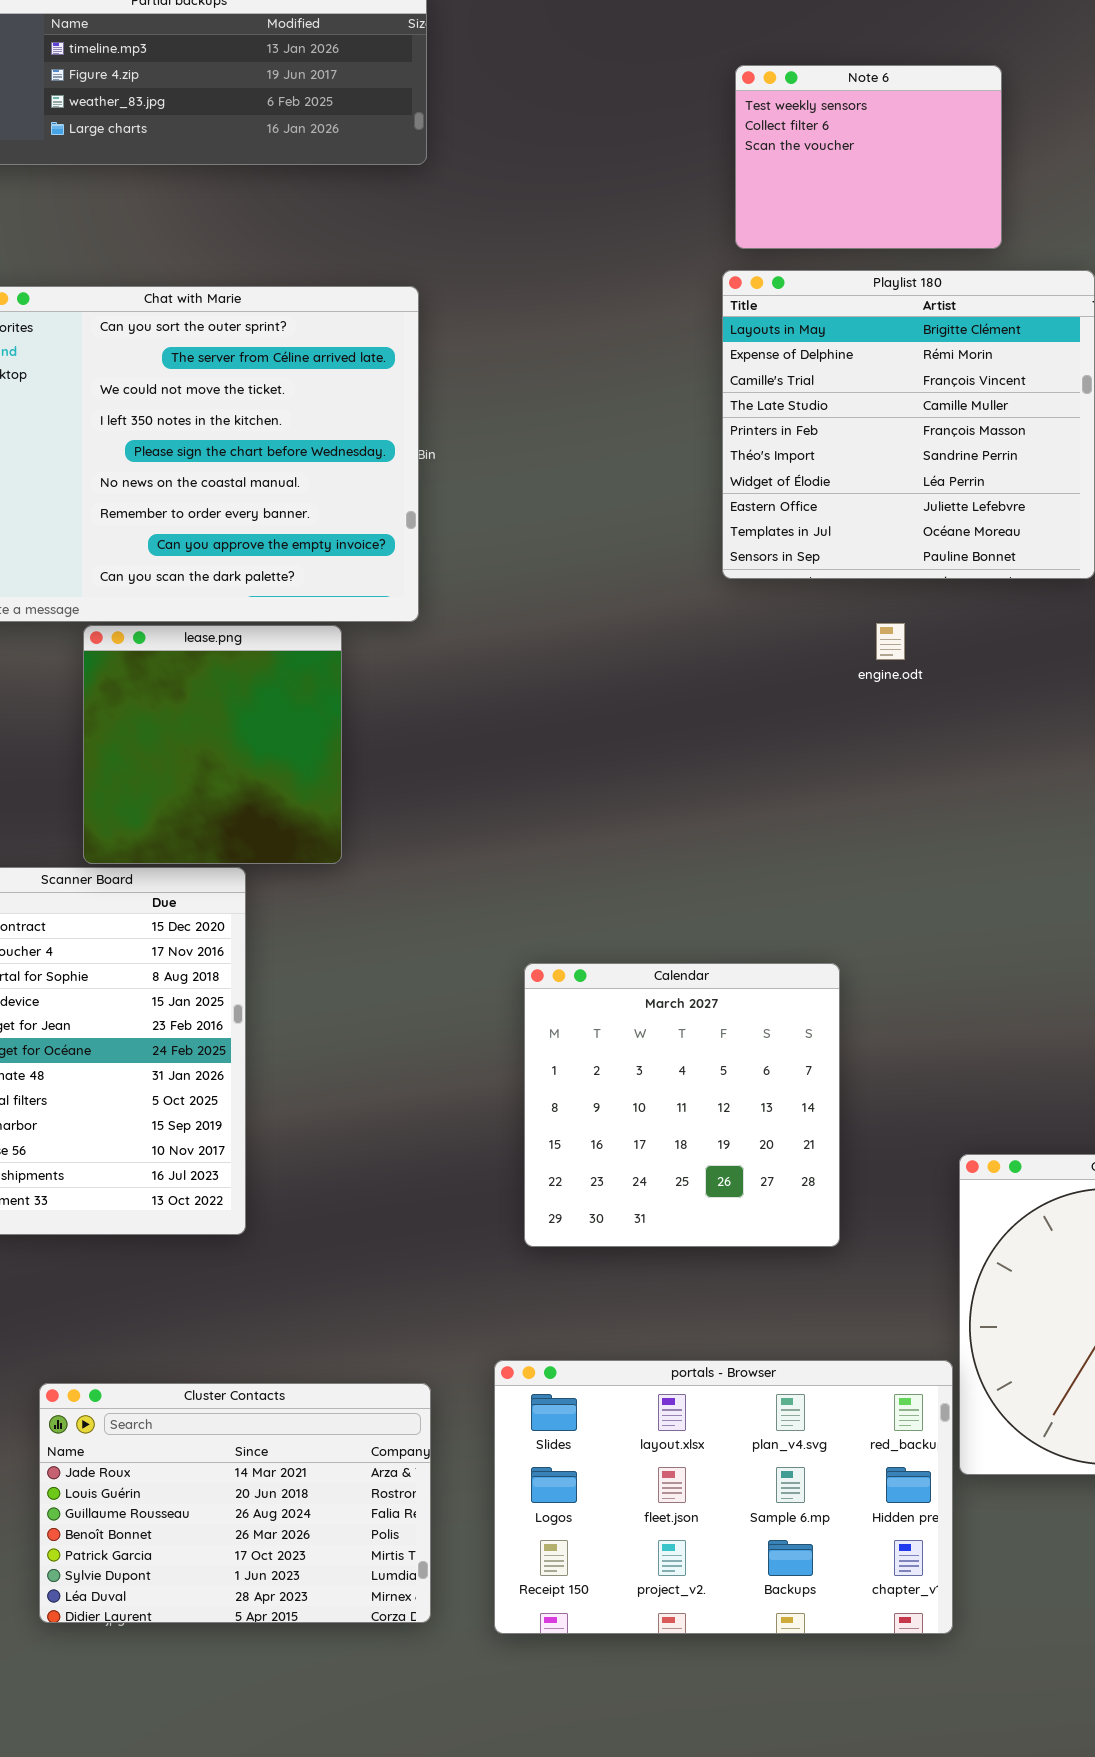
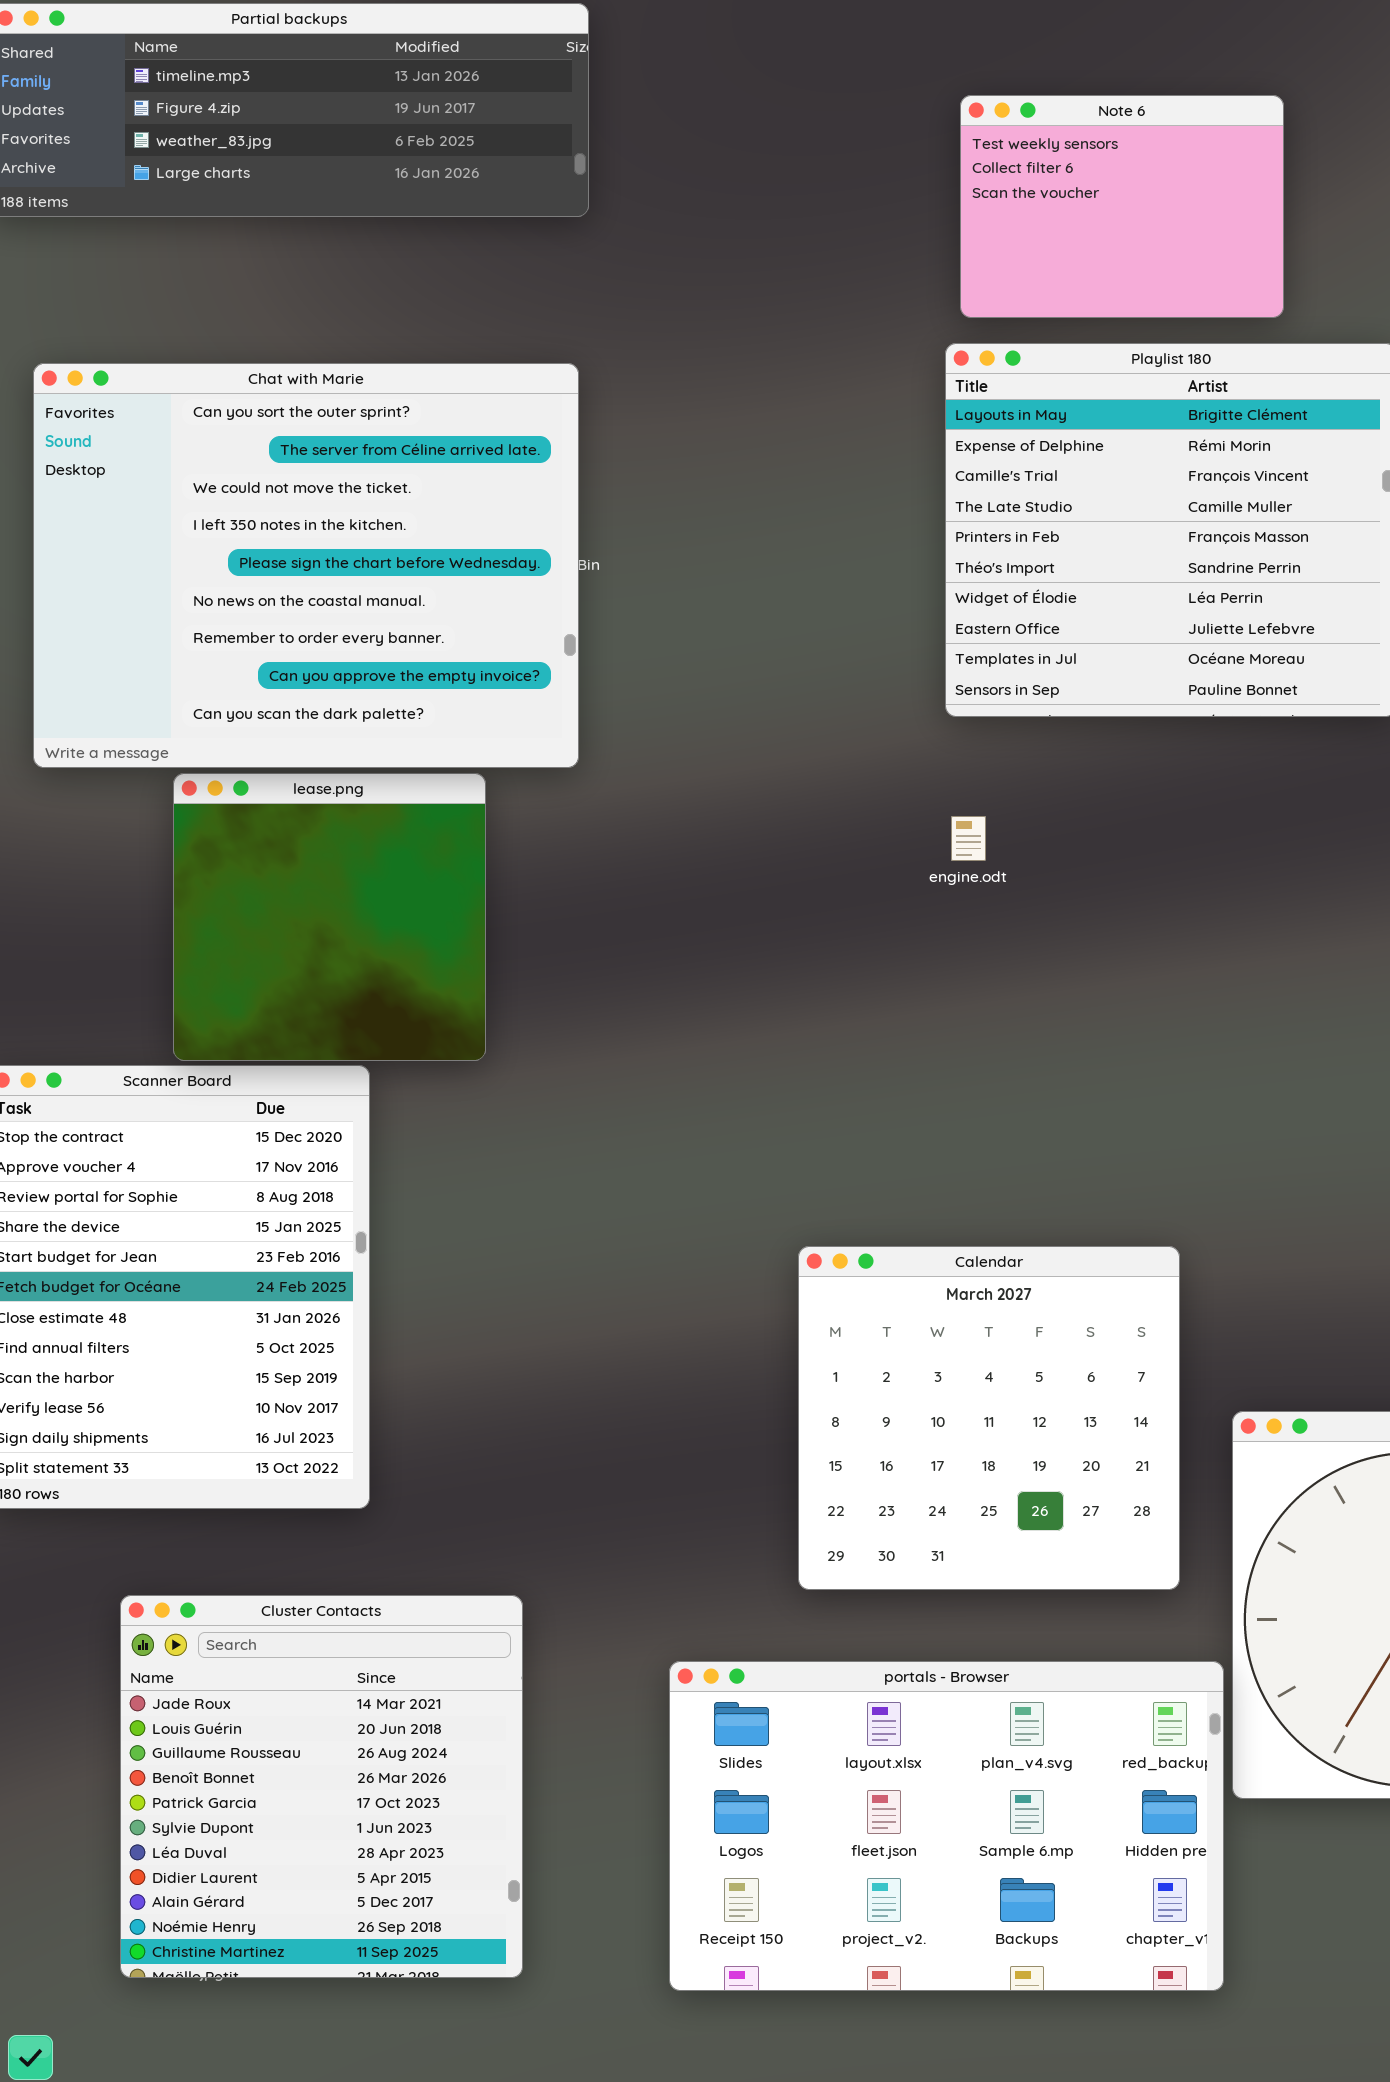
engine.odt: [876,623,905,660] -> [951,816,986,861], moved
Calendar: [524,963,840,1247] -> [798,1246,1180,1590], moved
Cluster Contacts: [39,1383,431,1623] -> [120,1595,523,1978], resized

